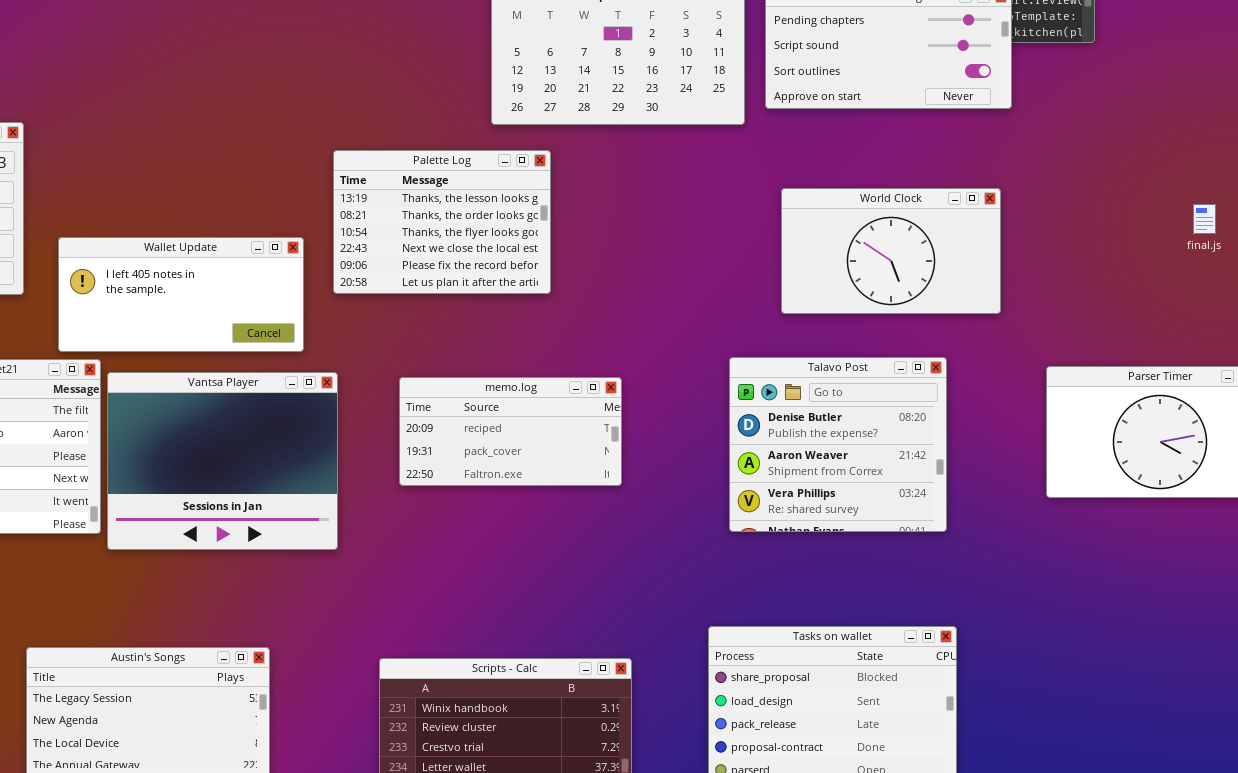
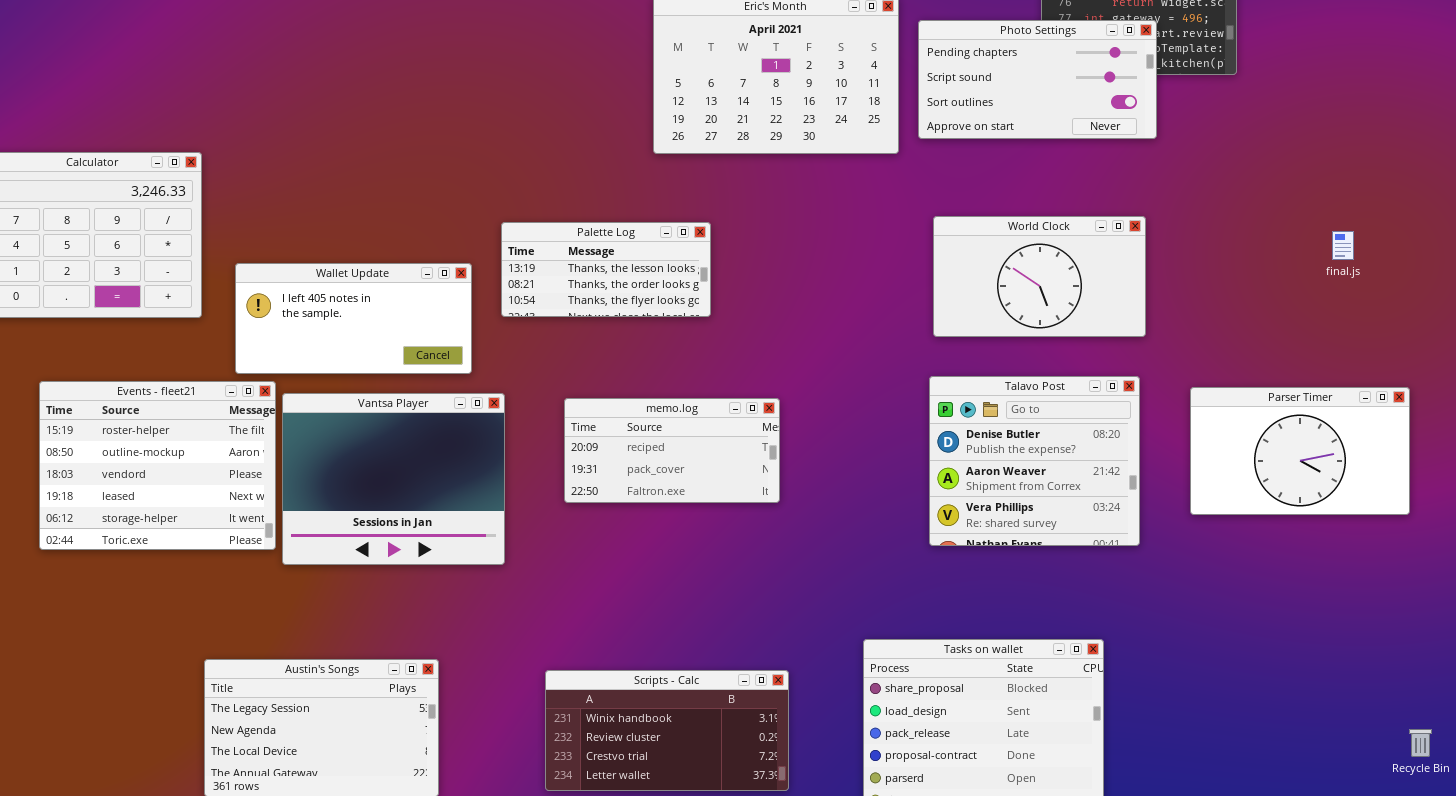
Palette Log: [333,150,551,294] -> [501,222,711,317], resized
Talavo Post: [729,357,947,532] -> [929,376,1140,546], moved

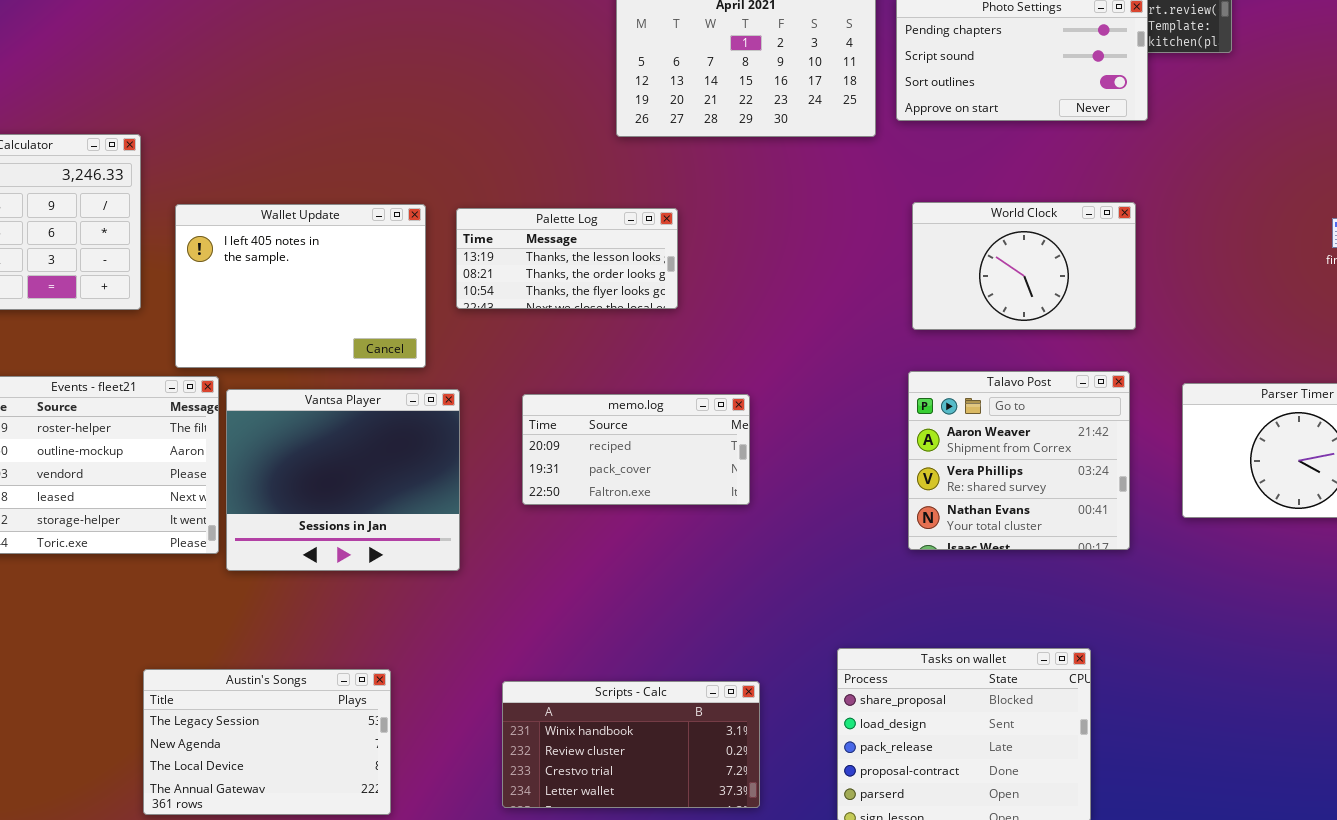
Wallet Update: [235,263,472,374] -> [175,204,426,368], resized
Talavo Post: [929,376,1140,546] -> [908,371,1130,550], scrolled down 1 row

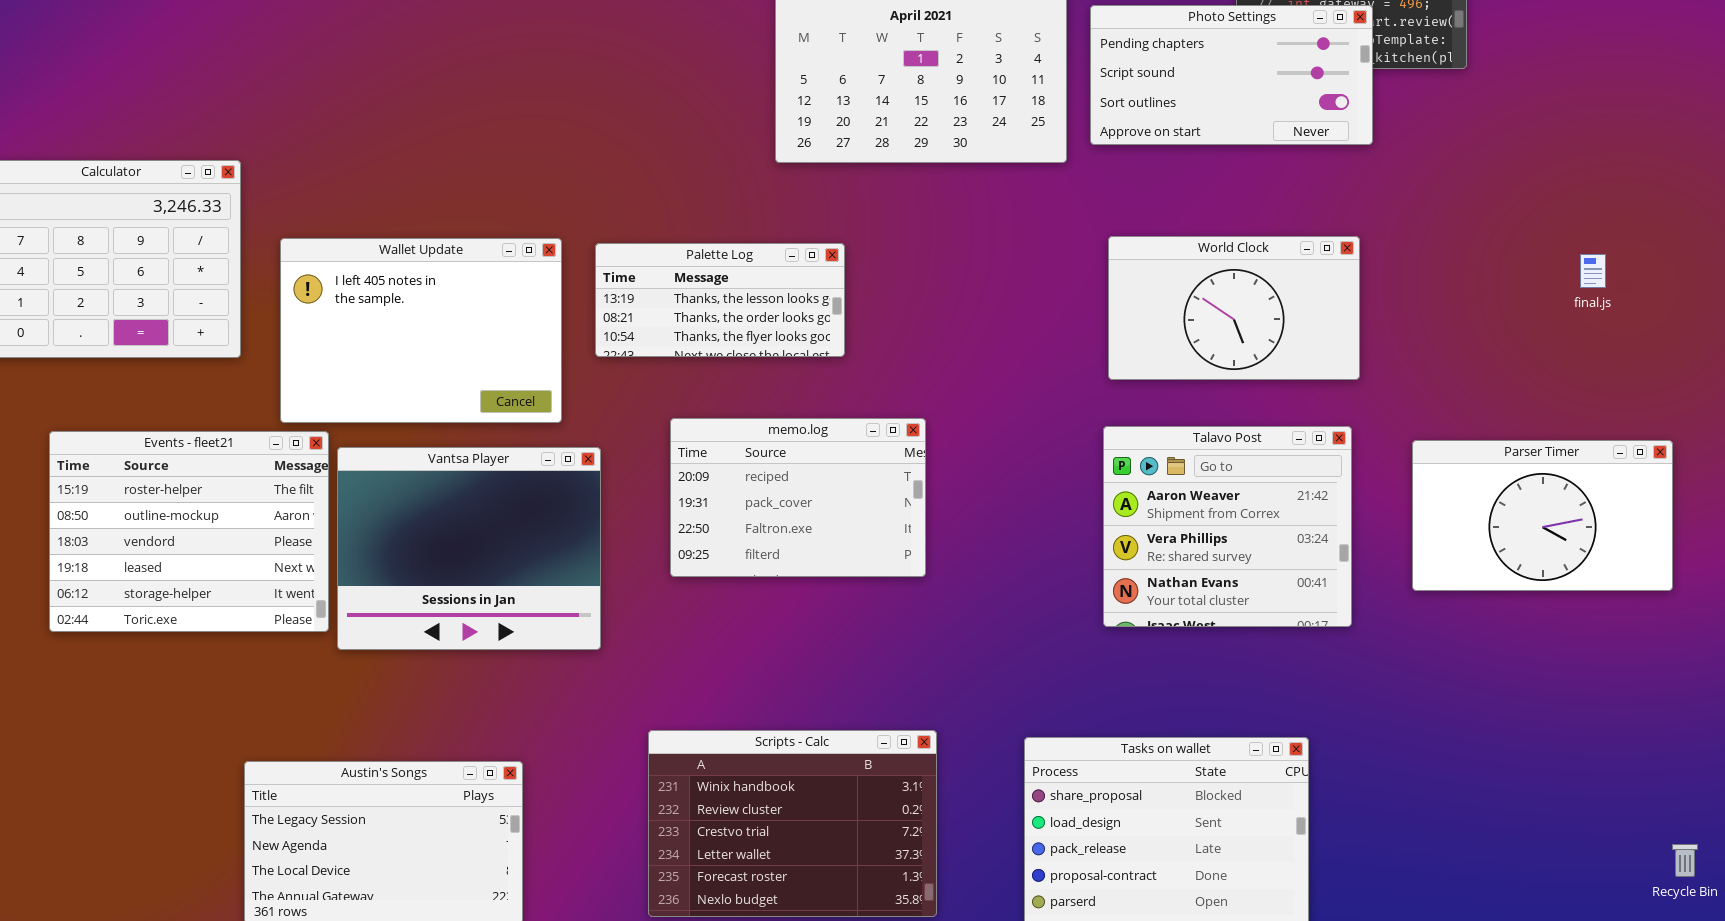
memo.log: [522,394,750,505] -> [670,418,926,577], resized
Scripts - Calc: [502,681,760,808] -> [648,730,937,917], resized

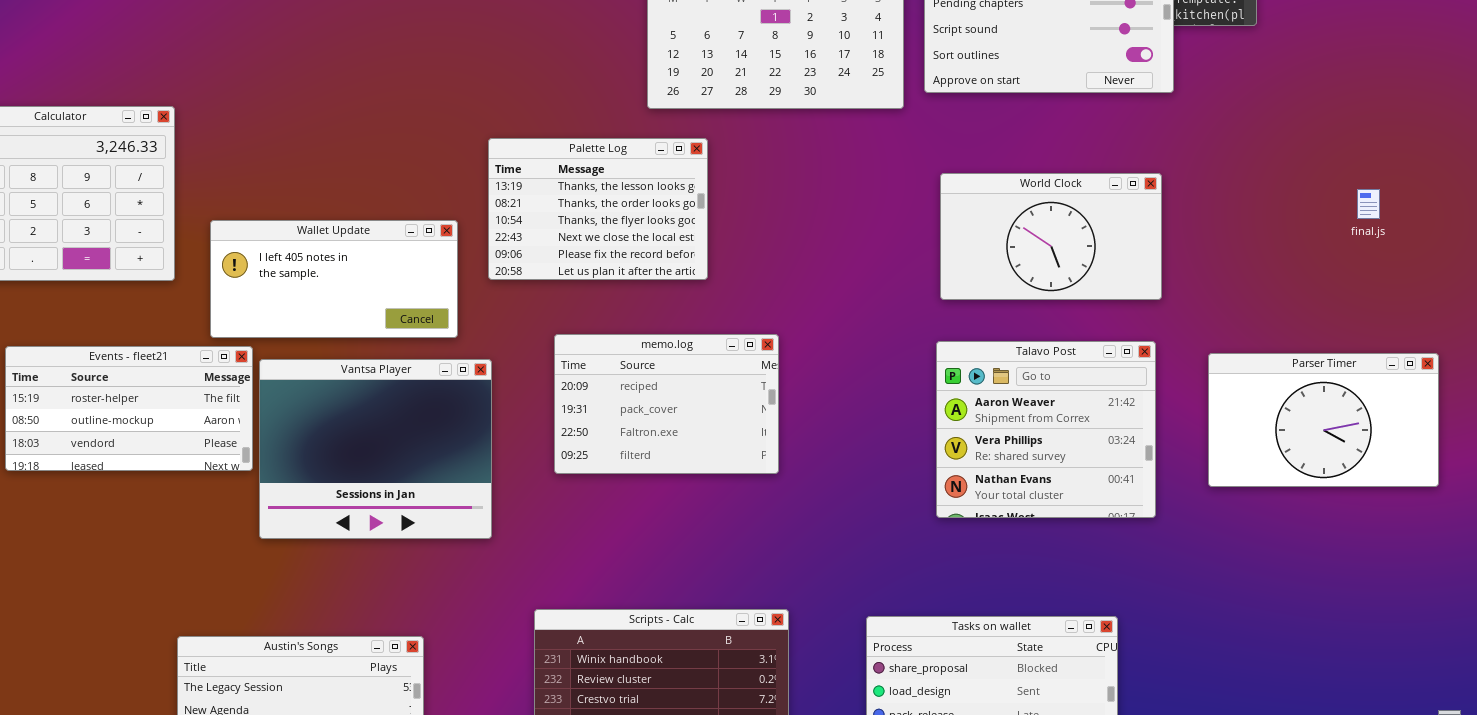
Wallet Update: [280,238,562,423] -> [210,220,458,338], resized
Palette Log: [595,243,845,357] -> [488,138,708,280], resized
Events - fleet21: [49,431,329,632] -> [5,346,253,471], resized

